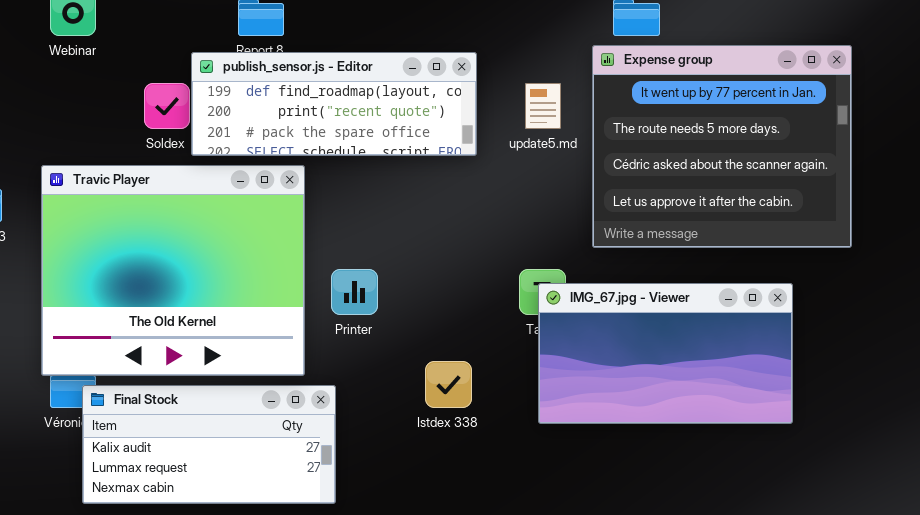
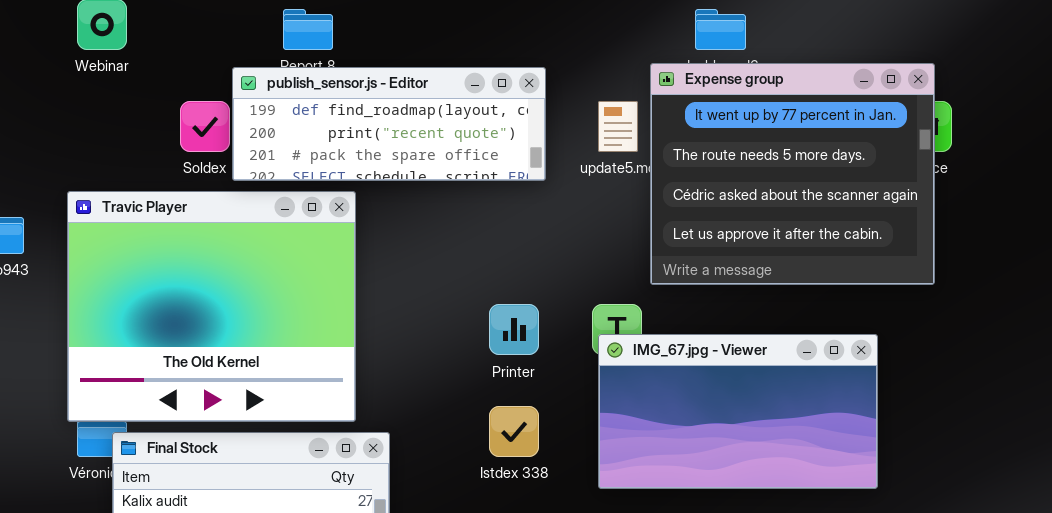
Expense group: [592,45,852,248] -> [650,63,935,285], moved
Printer: [331,269,378,315] -> [489,304,539,355], moved
IMG_67.jpg - Viewer: [538,283,793,424] -> [598,334,878,489], moved

